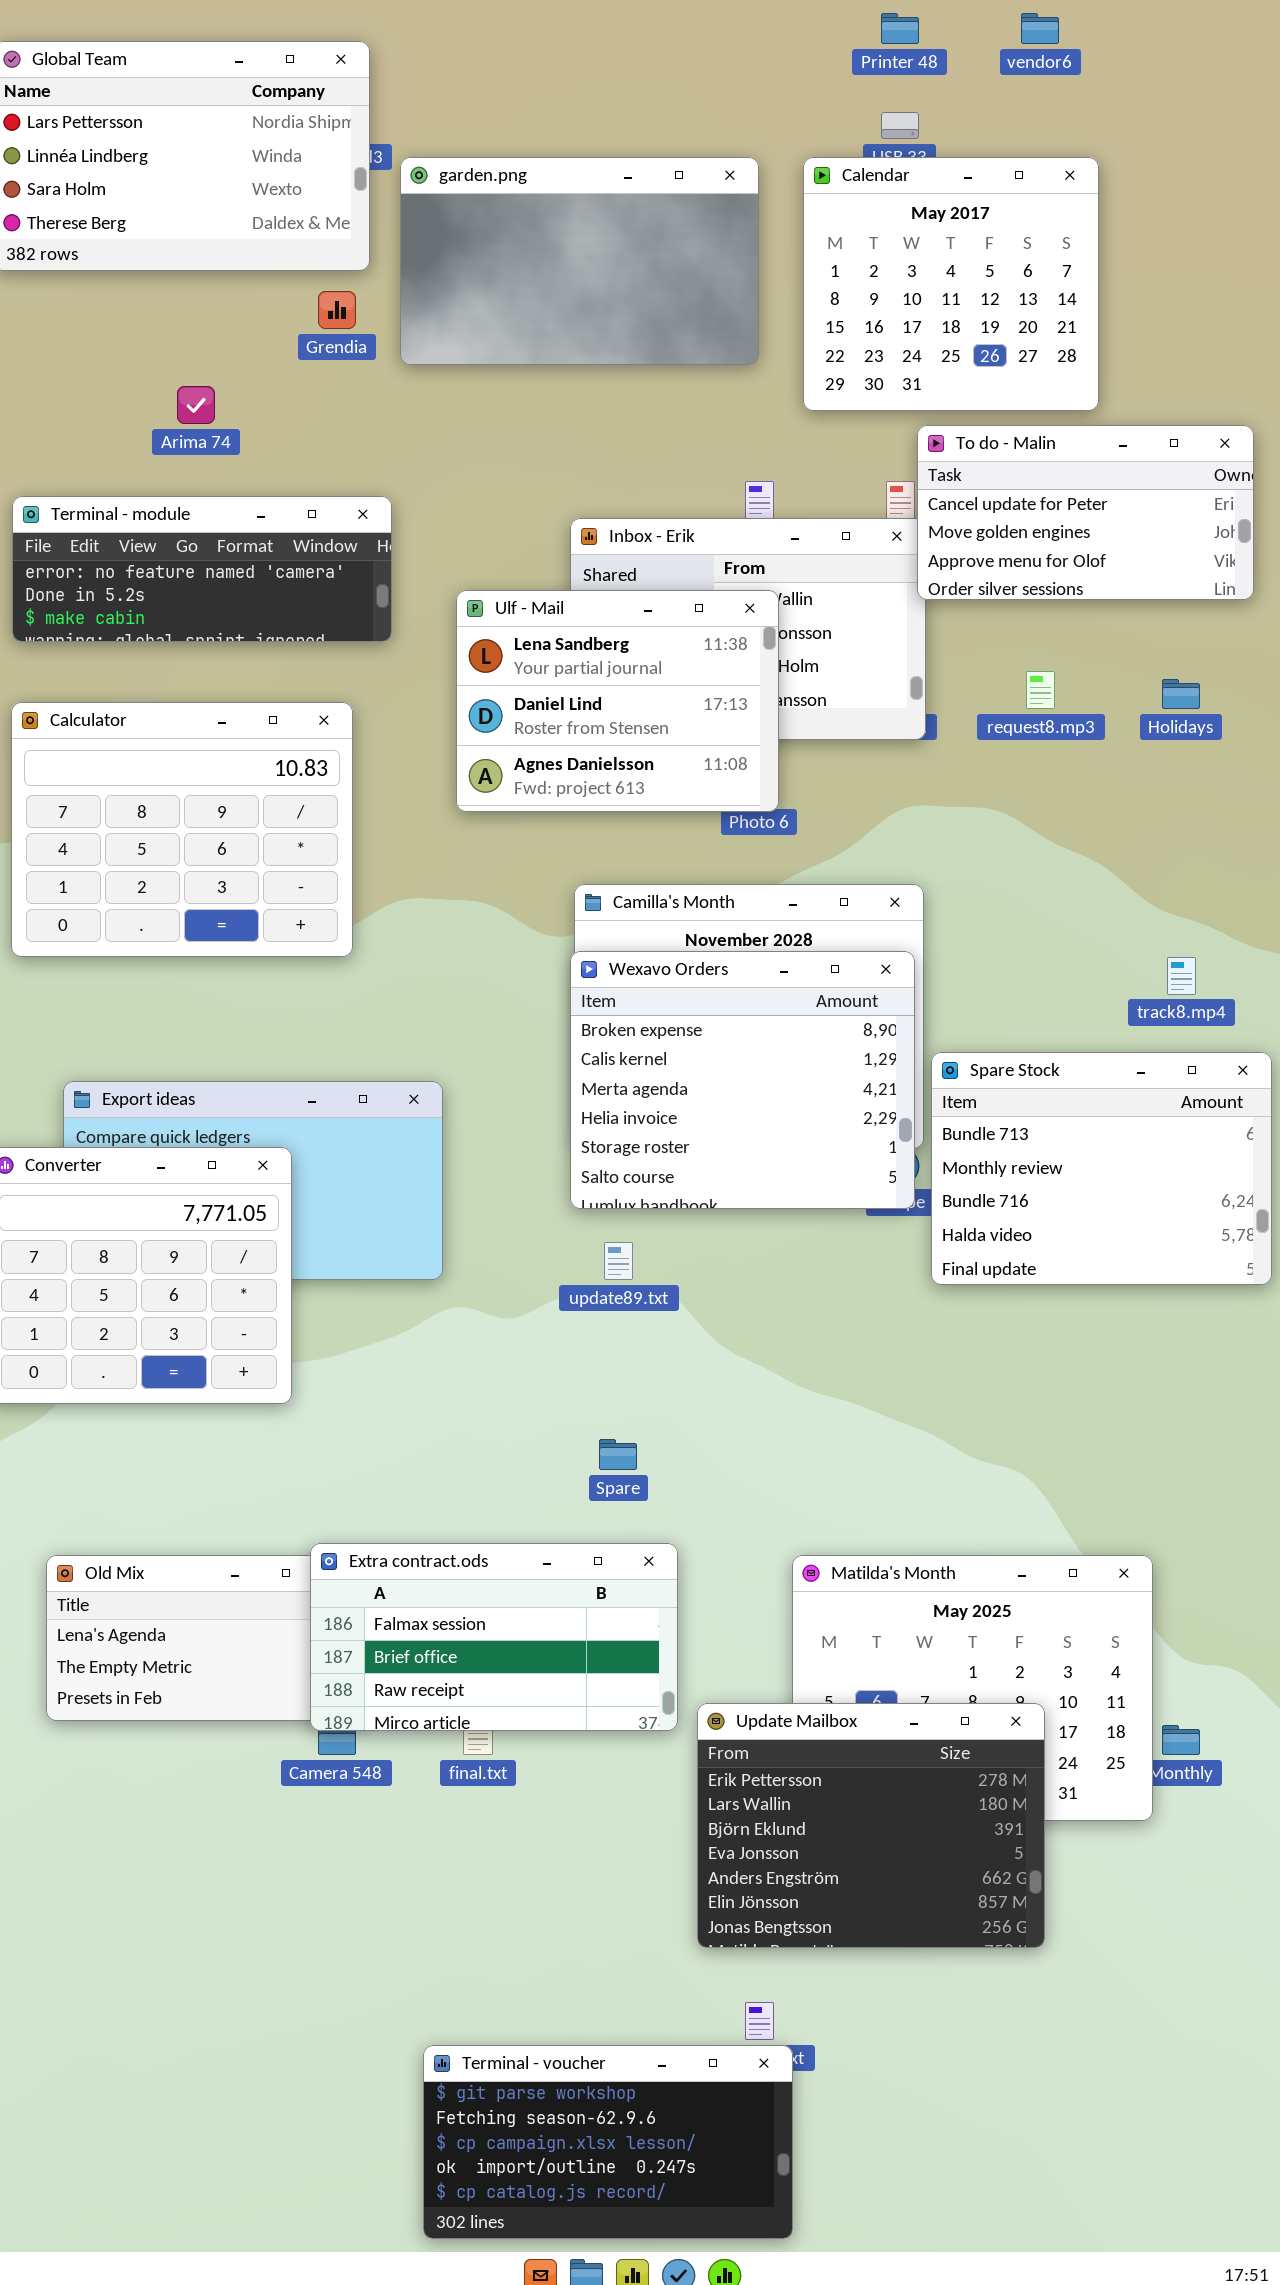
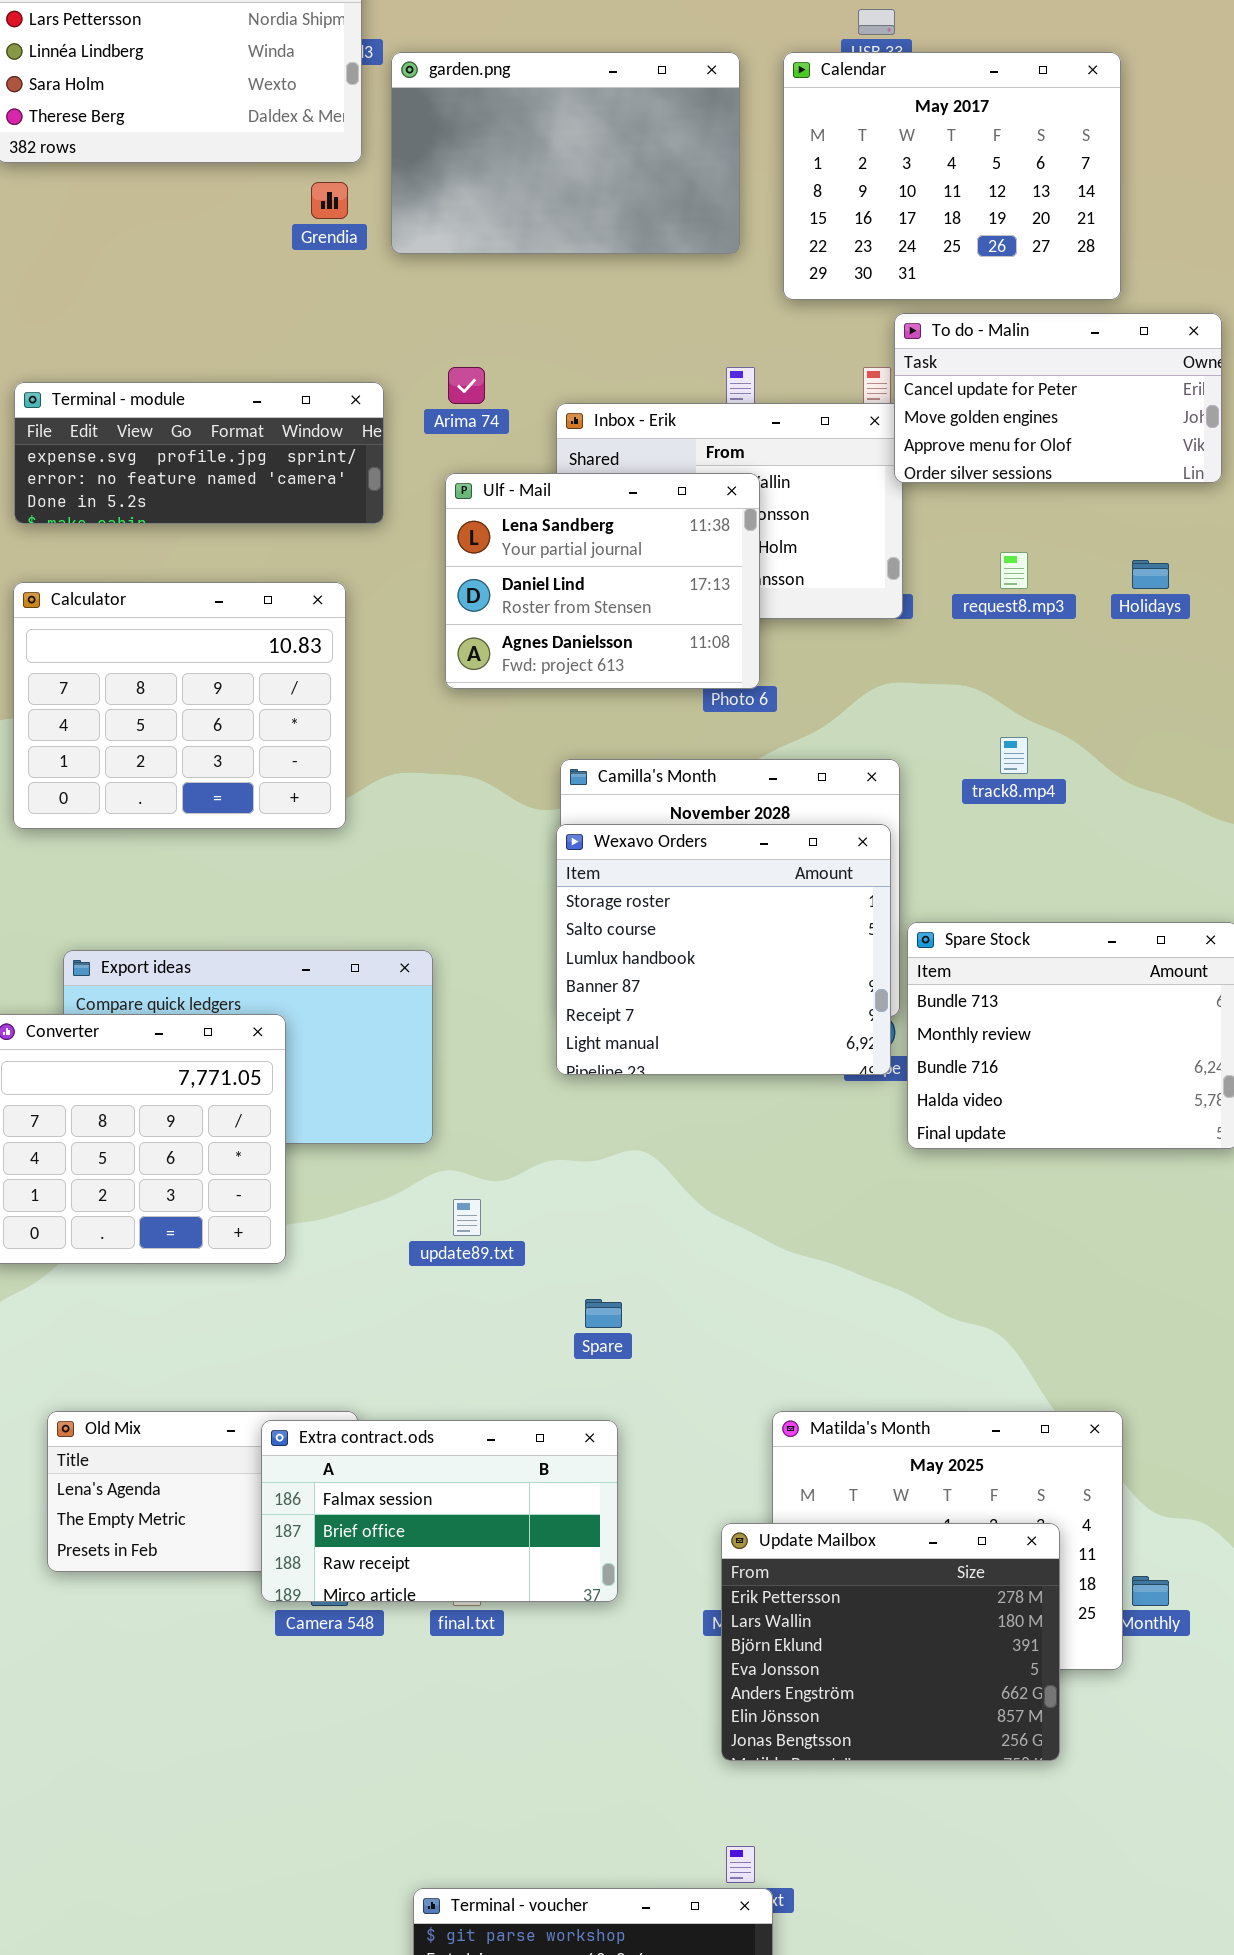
Calendar: [803,157,1099,411] -> [783,52,1121,300], resized
Arima 74: [177,386,215,424] -> [448,367,485,404], moved
Terminal - module: [12,496,392,642] -> [14,382,384,524], scrolled up 1 row
Wexavo Orders: [570,951,915,1209] -> [556,824,891,1075], scrolled down 4 rows
track8.mp4: [1167,957,1196,995] -> [1000,737,1028,774], moved
update89.txt: [604,1242,633,1280] -> [453,1199,481,1236], moved
Extra contract.ods: [310,1543,678,1731] -> [261,1420,618,1602], moved
Update Mailbox: [697,1703,1045,1948] -> [721,1523,1060,1761], moved

